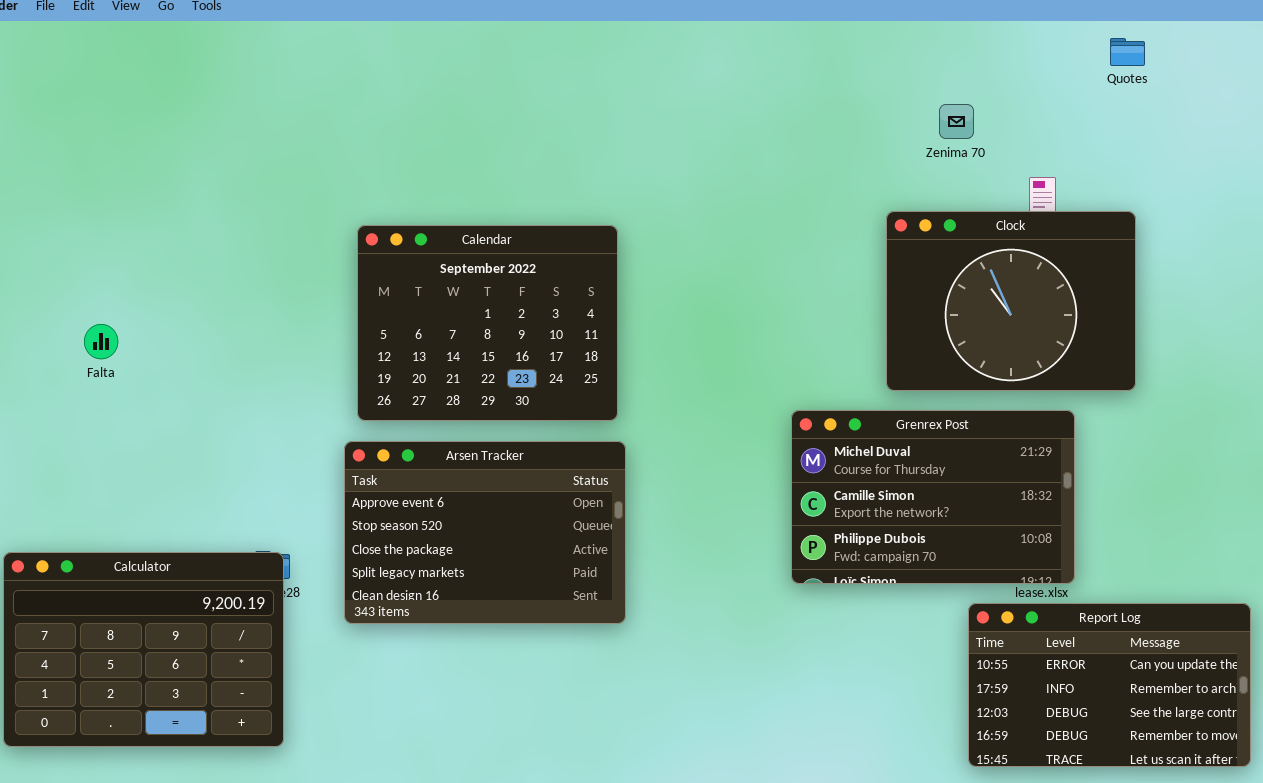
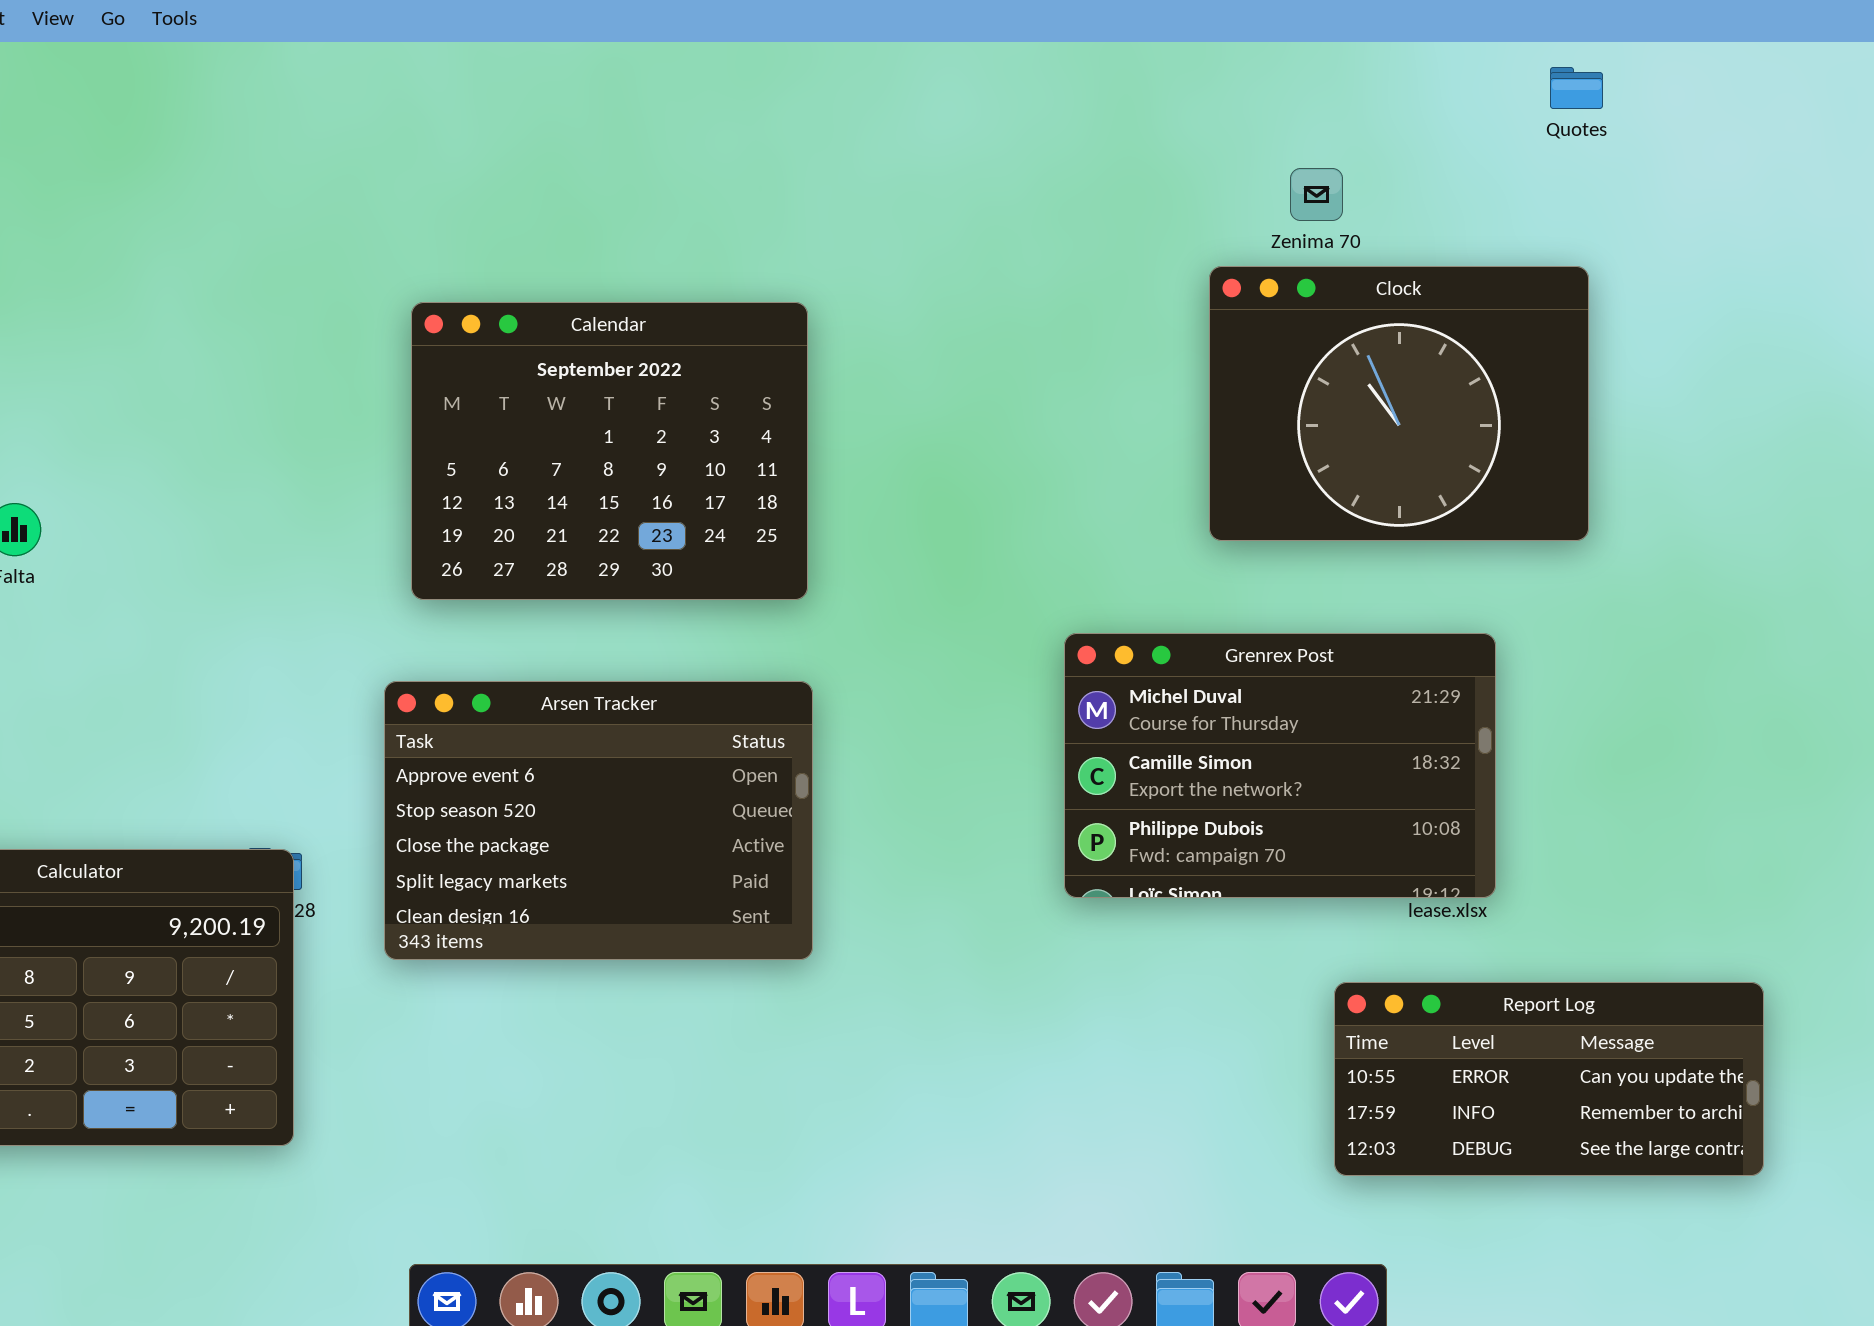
Clock: [886,211,1136,391] -> [1209,266,1589,541], moved
Calendar: [357,225,618,421] -> [411,302,808,600], moved
Report Log: [968,603,1251,767] -> [1334,982,1764,1176], resized

